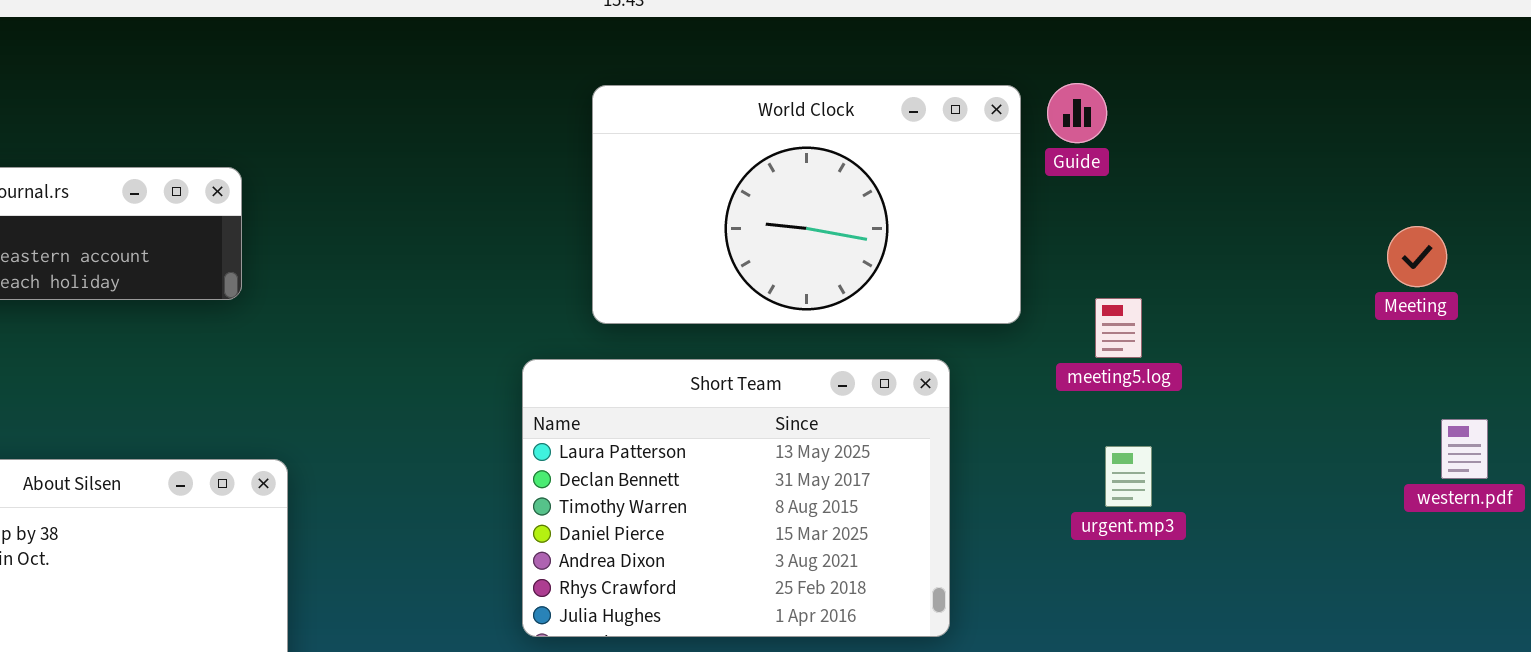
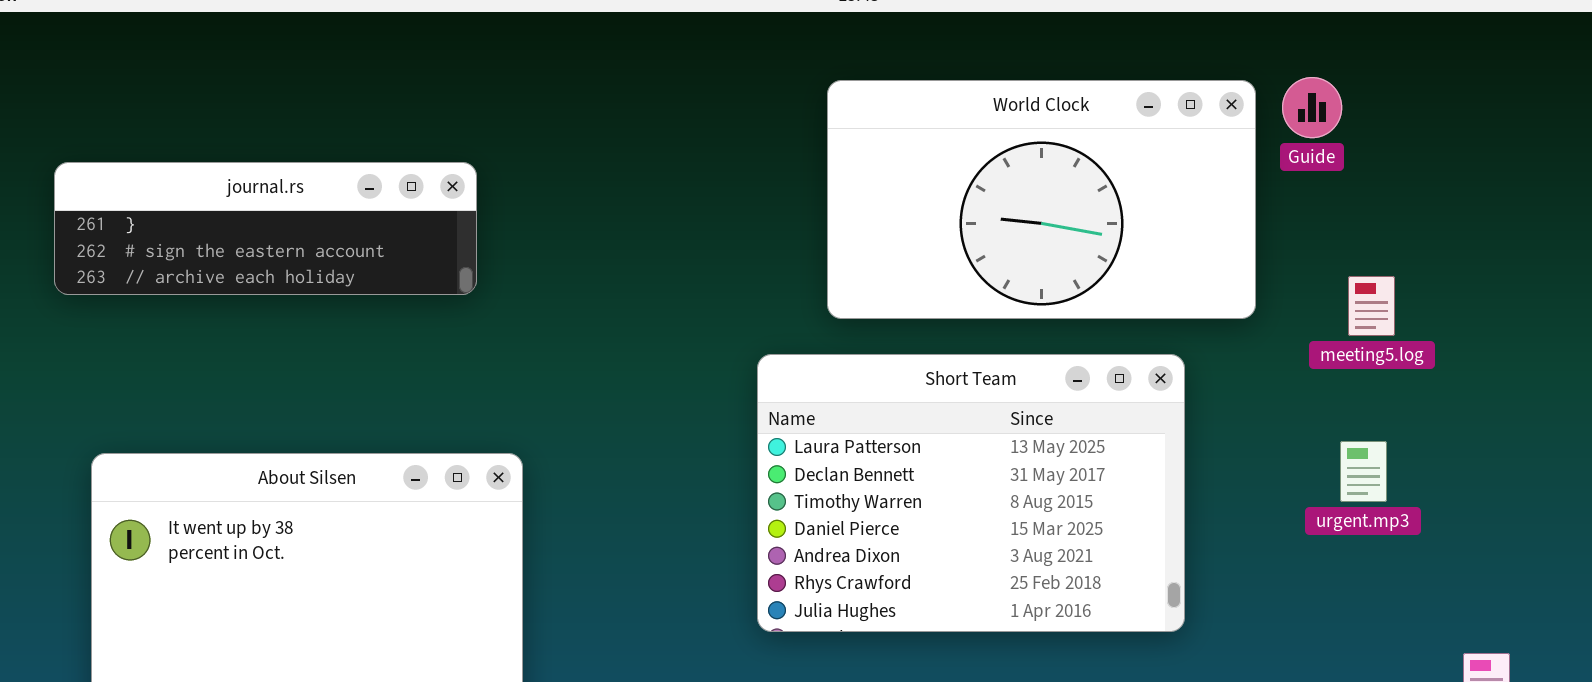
meeting5.log: [1095,298,1142,358] -> [1348,276,1395,336], moved

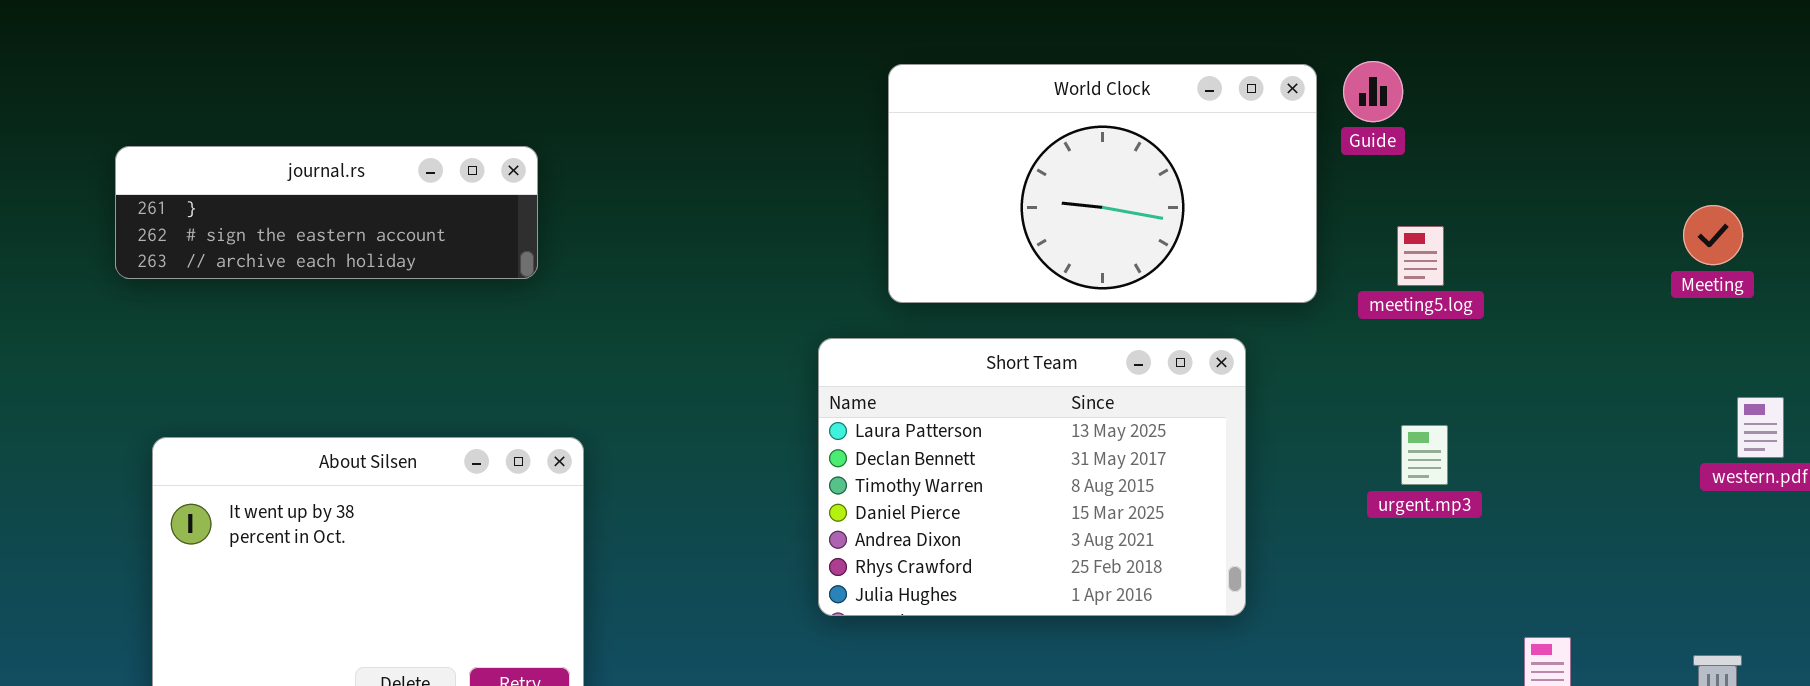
meeting5.log: [1348,276,1395,336] -> [1397,226,1444,286], moved

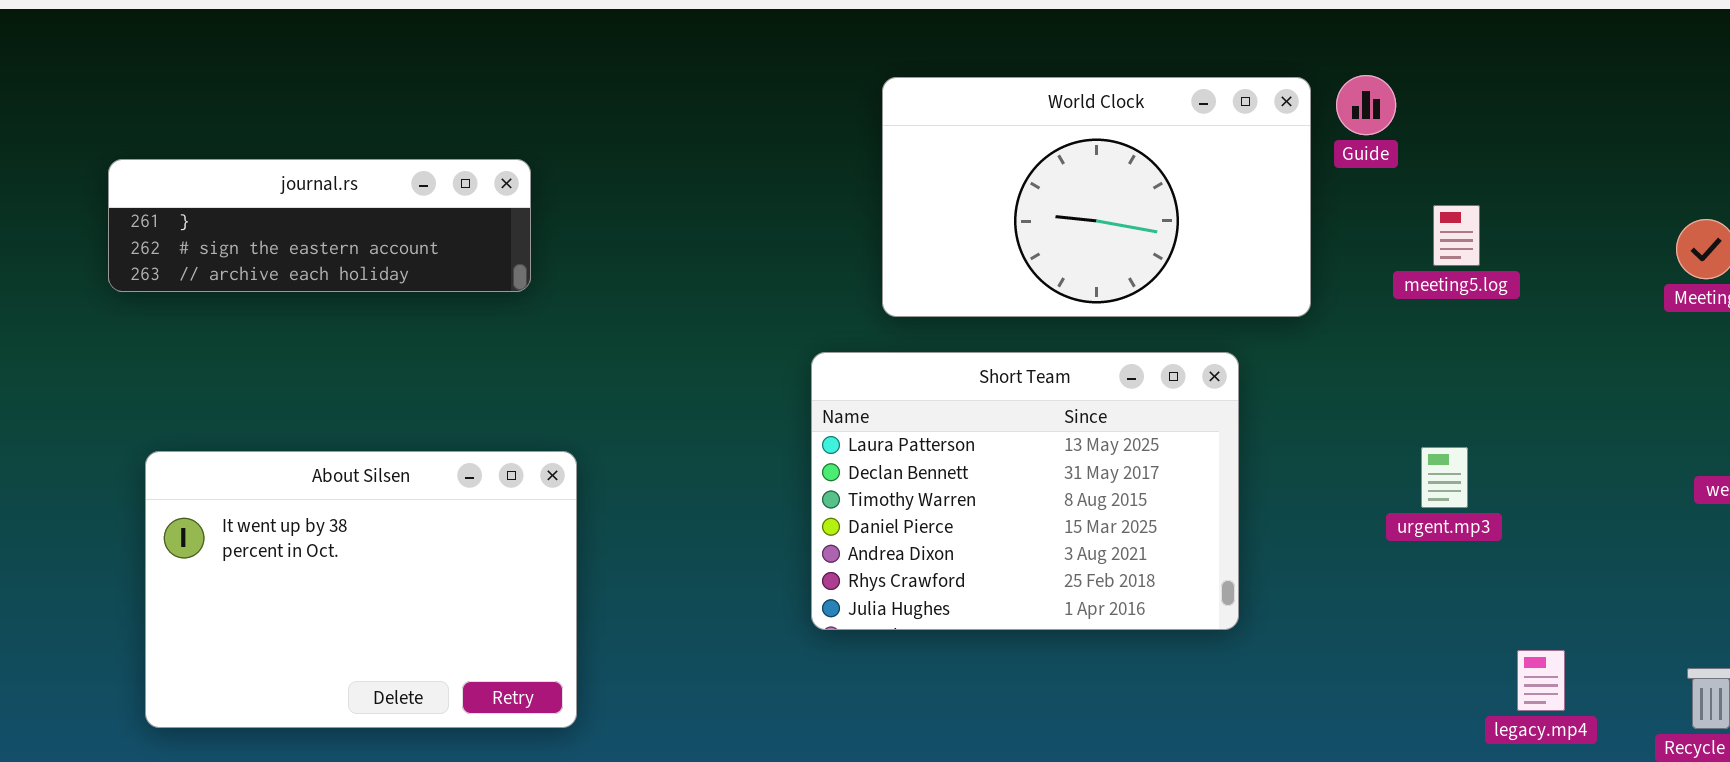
meeting5.log: [1397,226,1444,286] -> [1433,205,1480,266], moved
urgent.mp3: [1401,425,1448,485] -> [1421,447,1468,508], moved

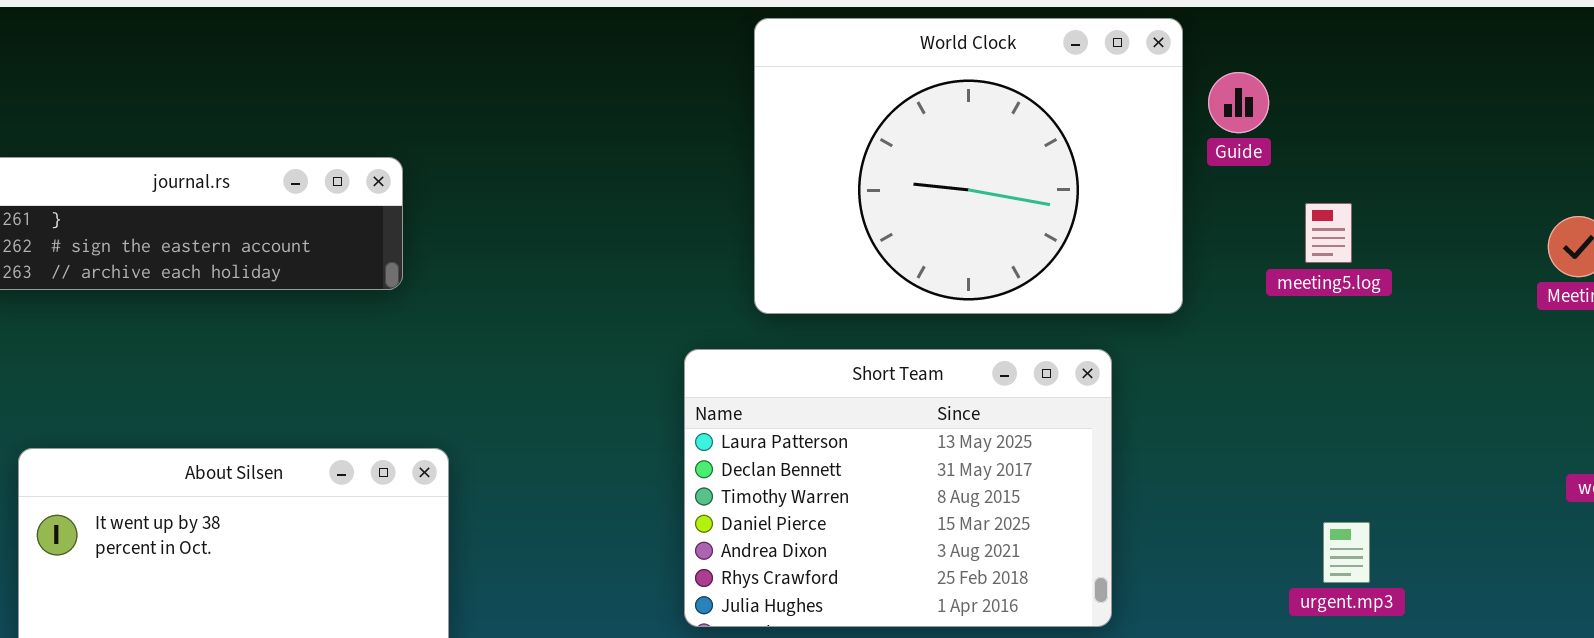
World Clock: [882,77,1311,317] -> [754,18,1183,314], resized
urgent.mp3: [1421,447,1468,508] -> [1323,522,1370,583], moved

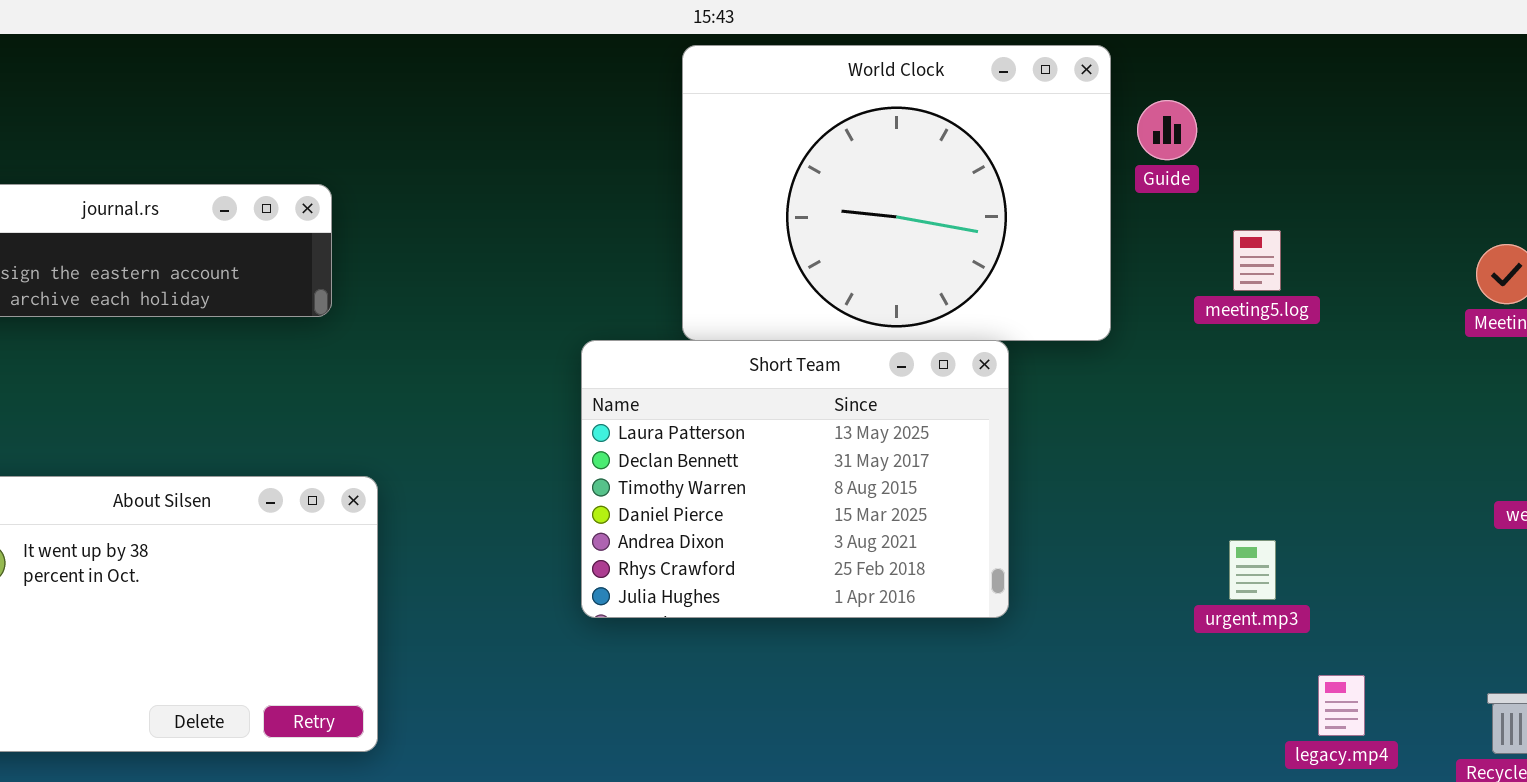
Short Team: [684,349,1112,627] -> [581,340,1009,618], moved
urgent.mp3: [1323,522,1370,583] -> [1229,540,1276,600], moved

